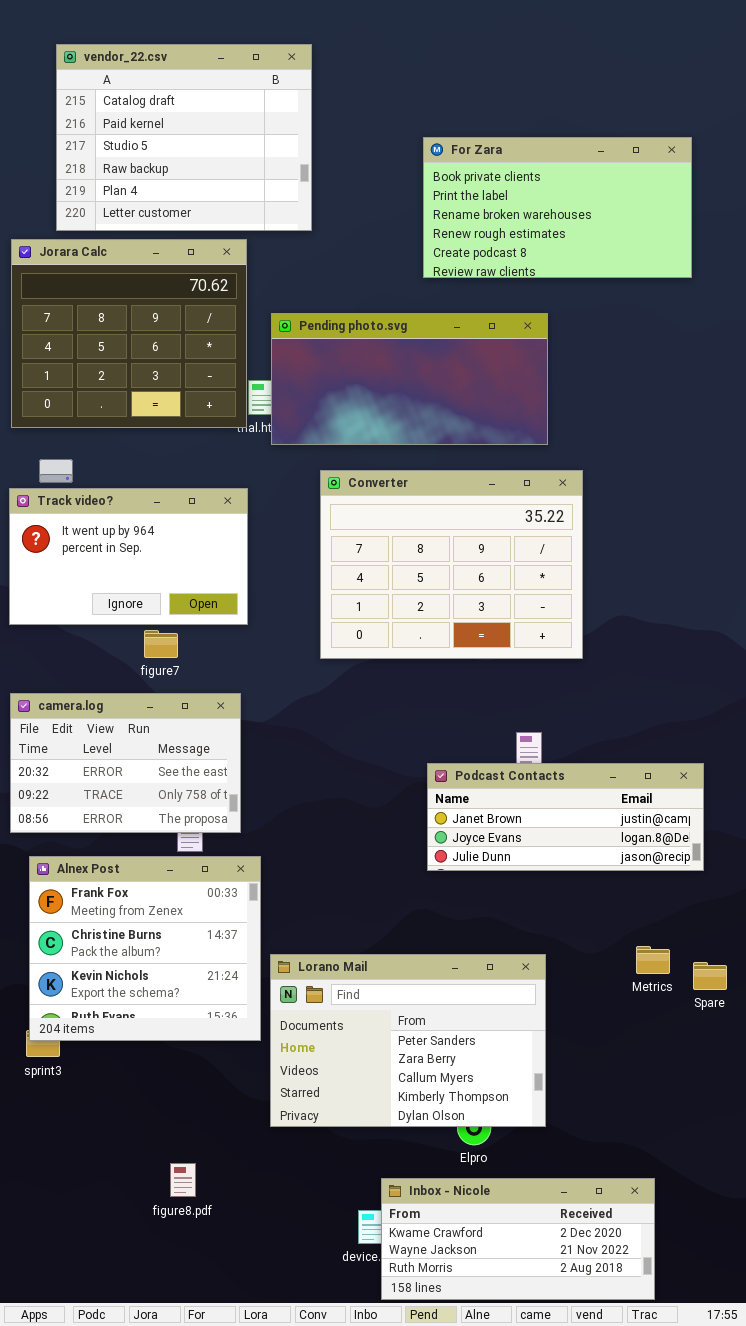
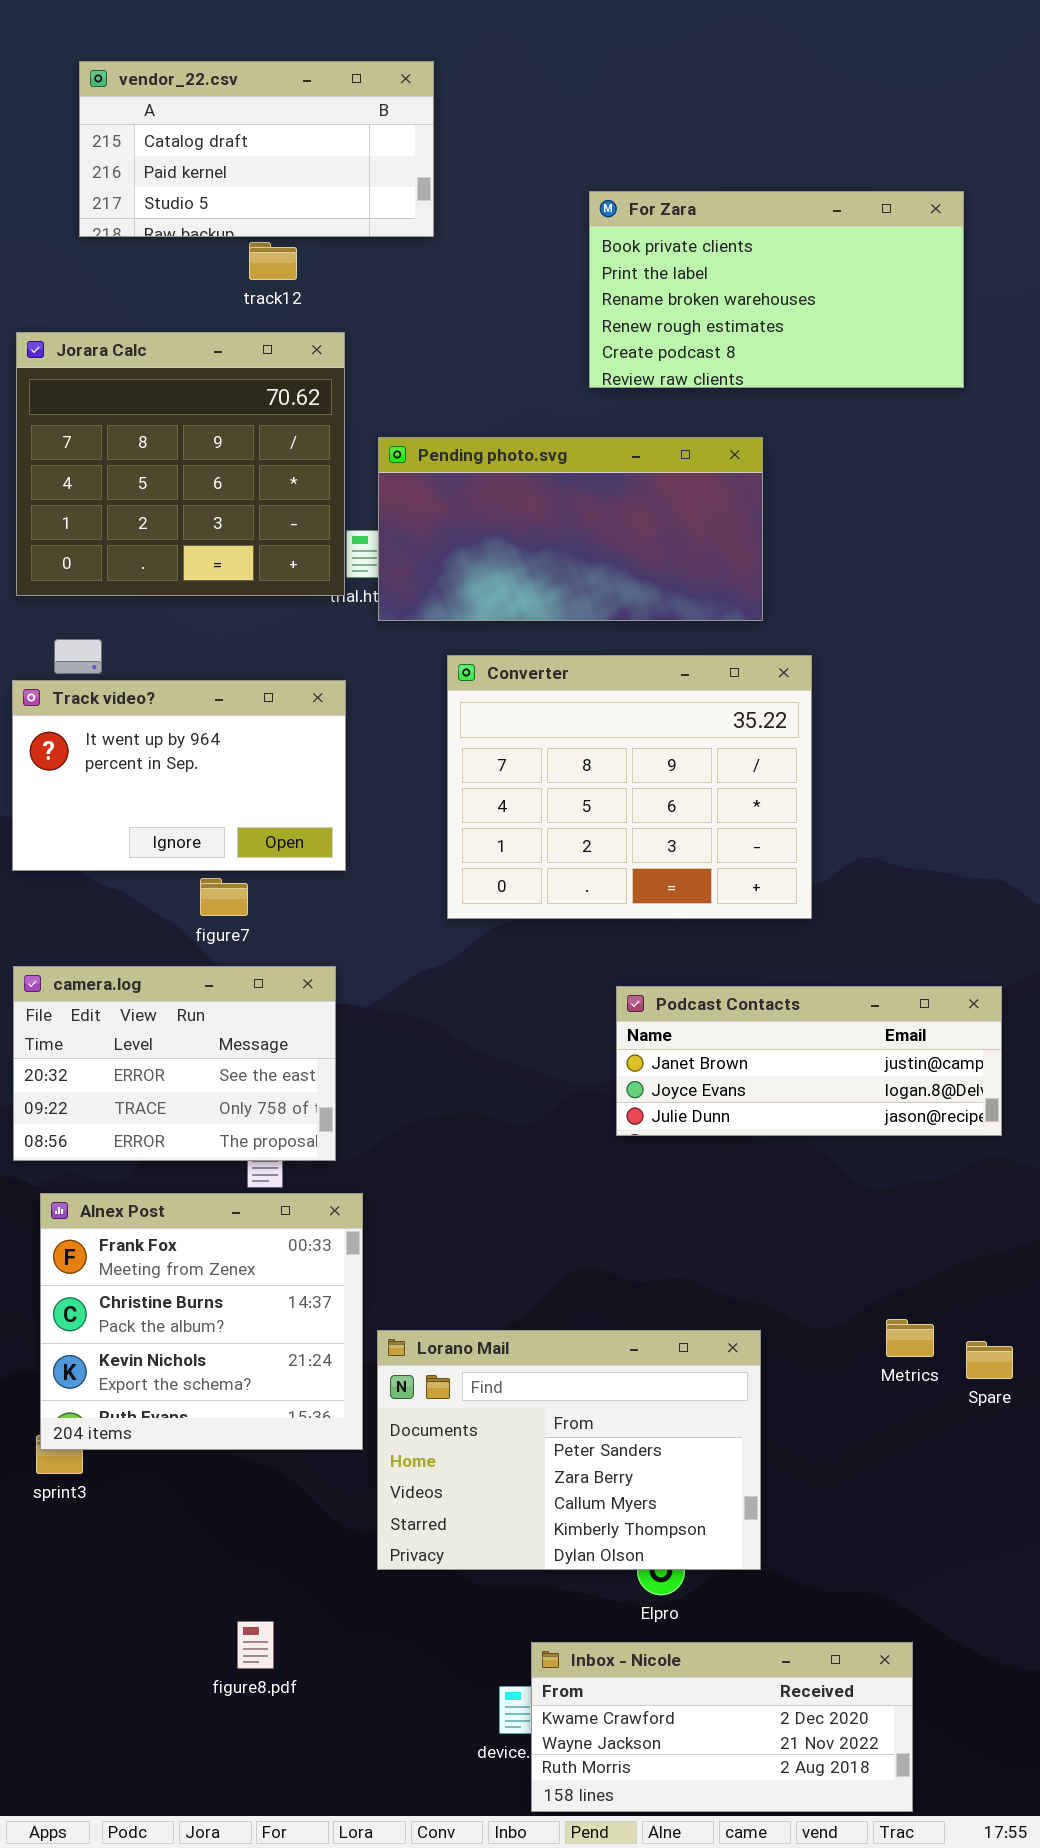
vendor_22.csv: [56,44,312,231] -> [79,61,434,237], resized
Podcast Contacts: [427,763,704,871] -> [616,986,1002,1136], moved

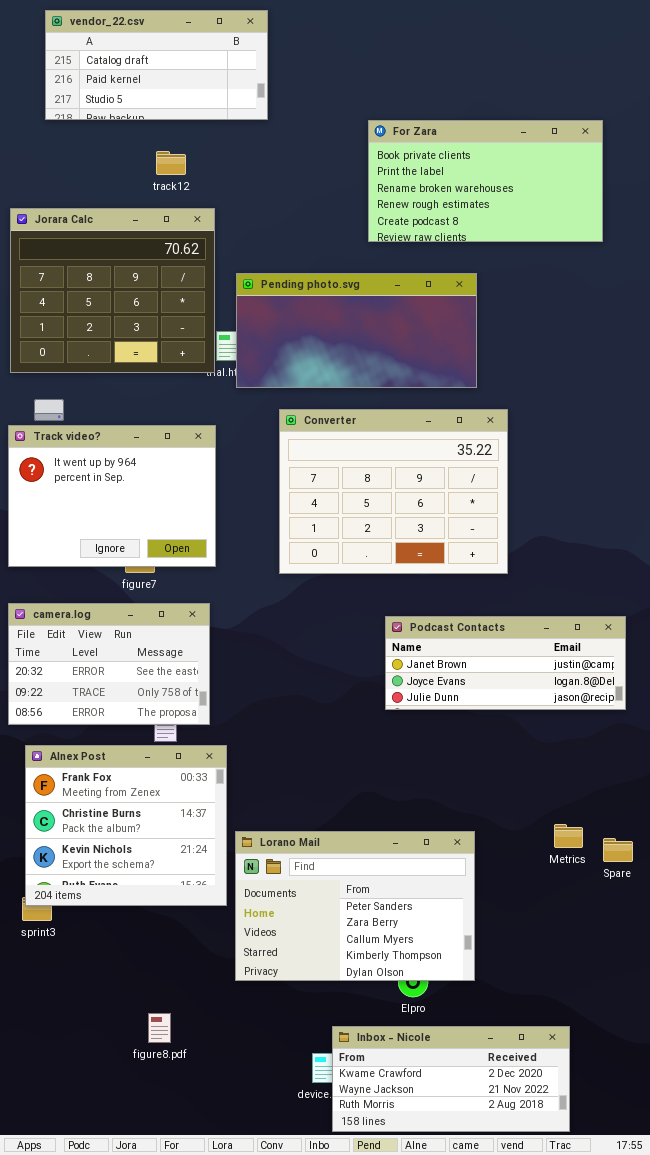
vendor_22.csv: [79,61,434,237] -> [45,10,268,120], moved
Track video?: [12,680,346,871] -> [8,425,216,567], resized

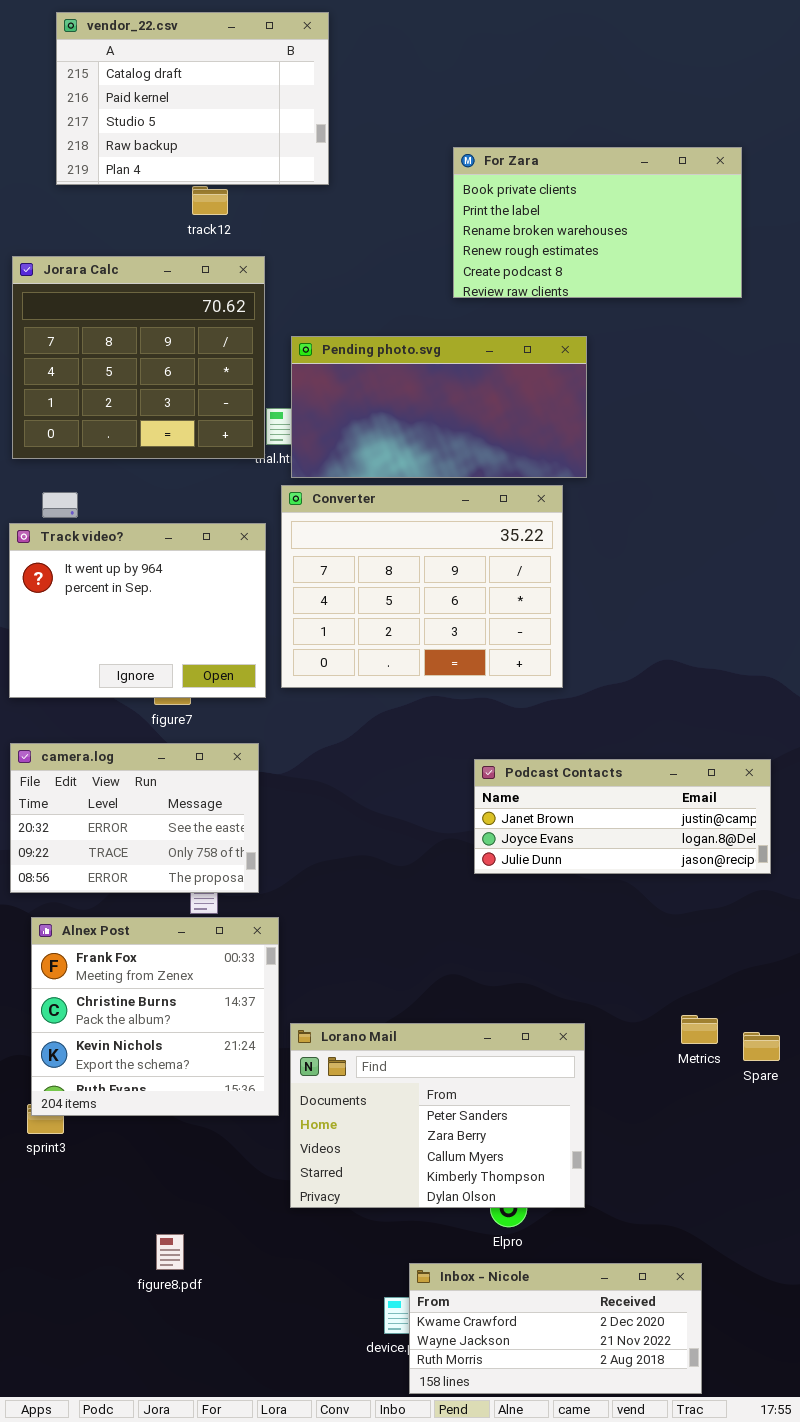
vendor_22.csv: [45,10,268,120] -> [56,12,329,185], resized
Converter: [279,409,508,574] -> [281,485,563,688], moved
figure8.pdf: [148,1013,171,1043] -> [156,1234,184,1270], moved

